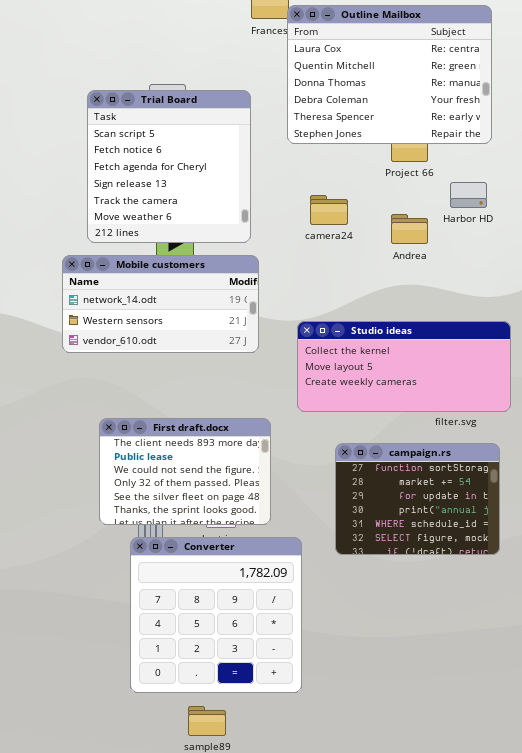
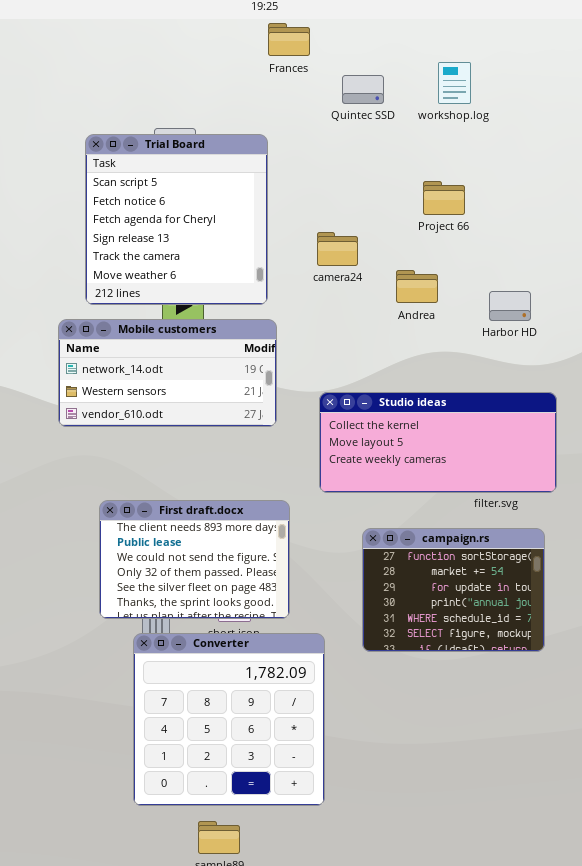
Outline Mailbox: [287,5,492,144] -> none, closed
Harbor HD: [450,182,487,208] -> [489,291,531,321], moved
camera24: [310,195,348,225] -> [317,232,358,266], moved
Andrea: [391,214,428,244] -> [396,270,438,303], moved

